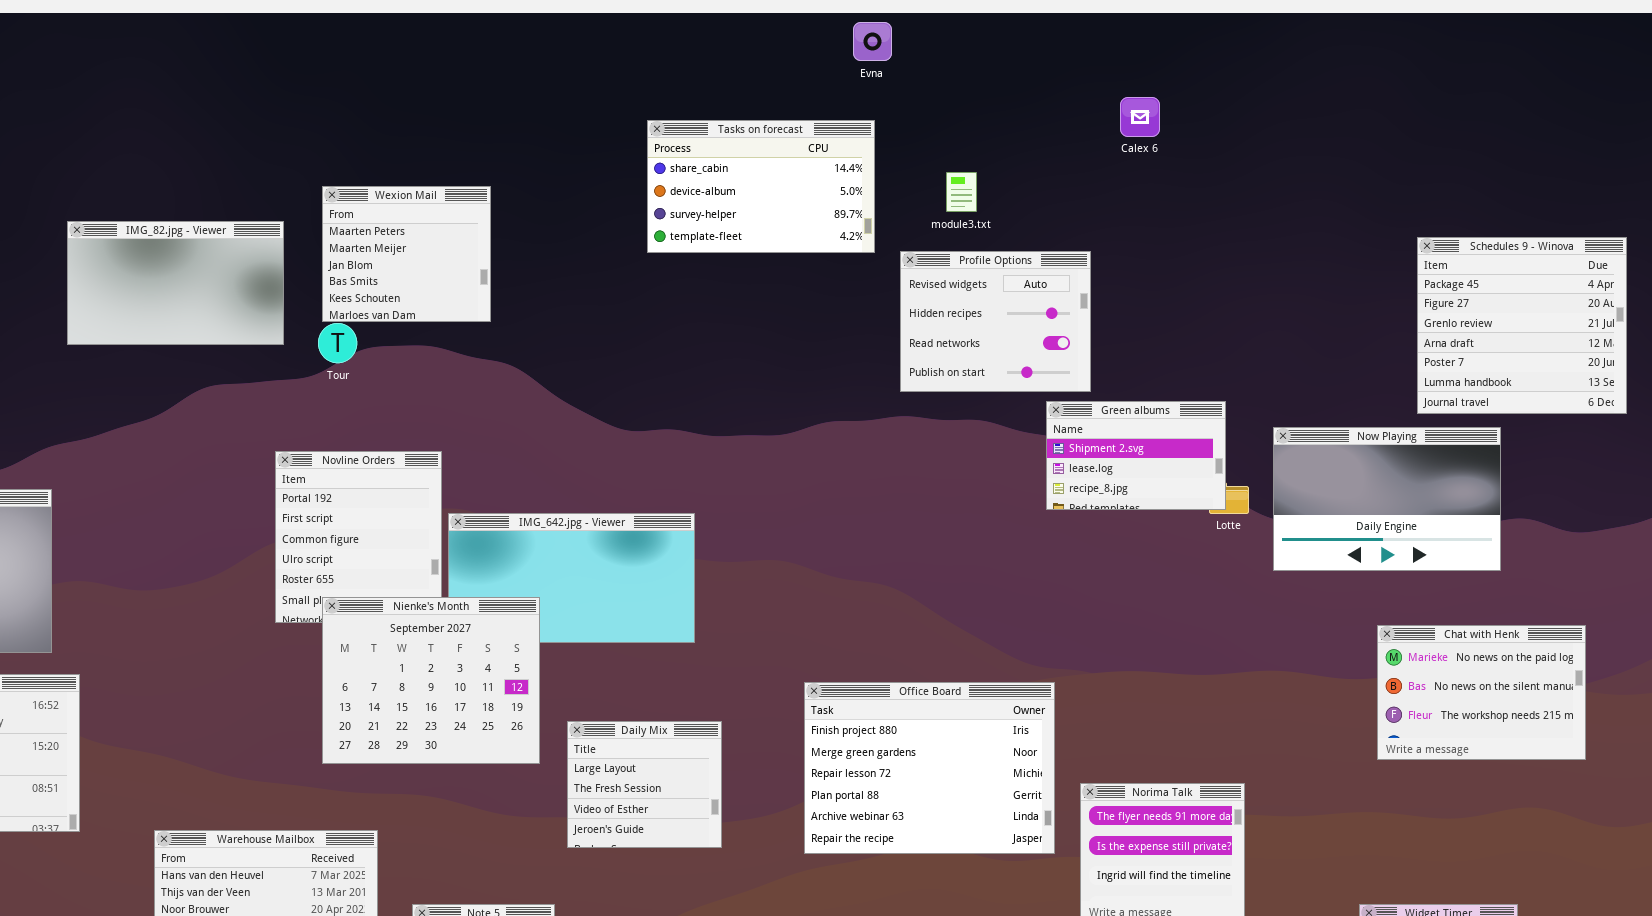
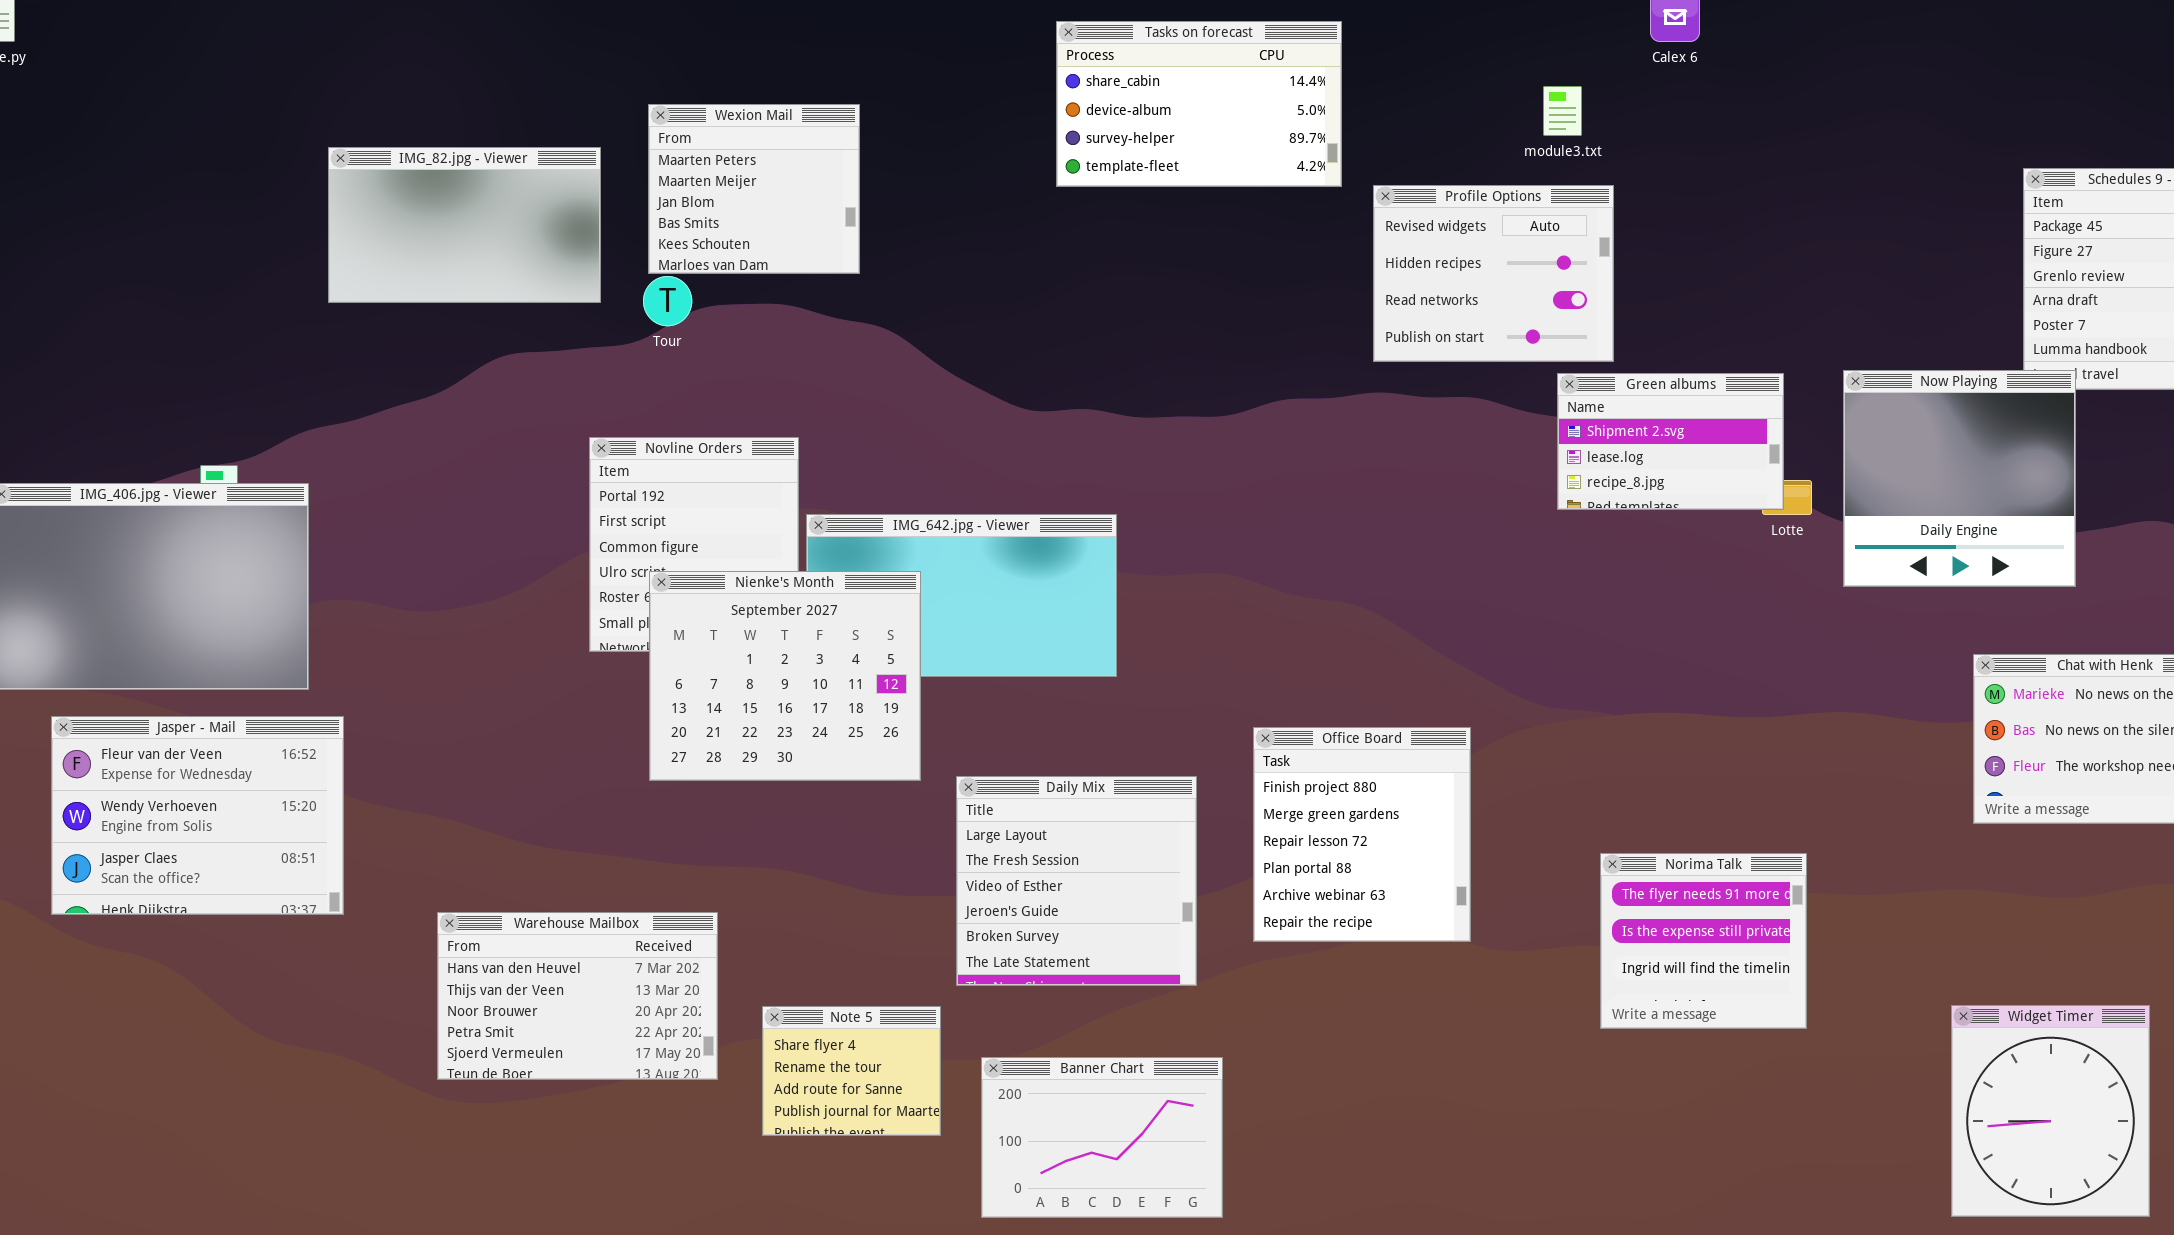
module3.txt: [946,172,977,212] -> [1543,86,1582,136], moved
Now Playing: [1273,427,1501,571] -> [1843,370,2076,587], resized
Nienke's Month: [322,597,540,764] -> [649,571,921,781], moved
Office Board: [804,682,1055,854] -> [1253,727,1471,942], resized
Daily Mix: [567,721,722,848] -> [956,776,1197,986], resized

